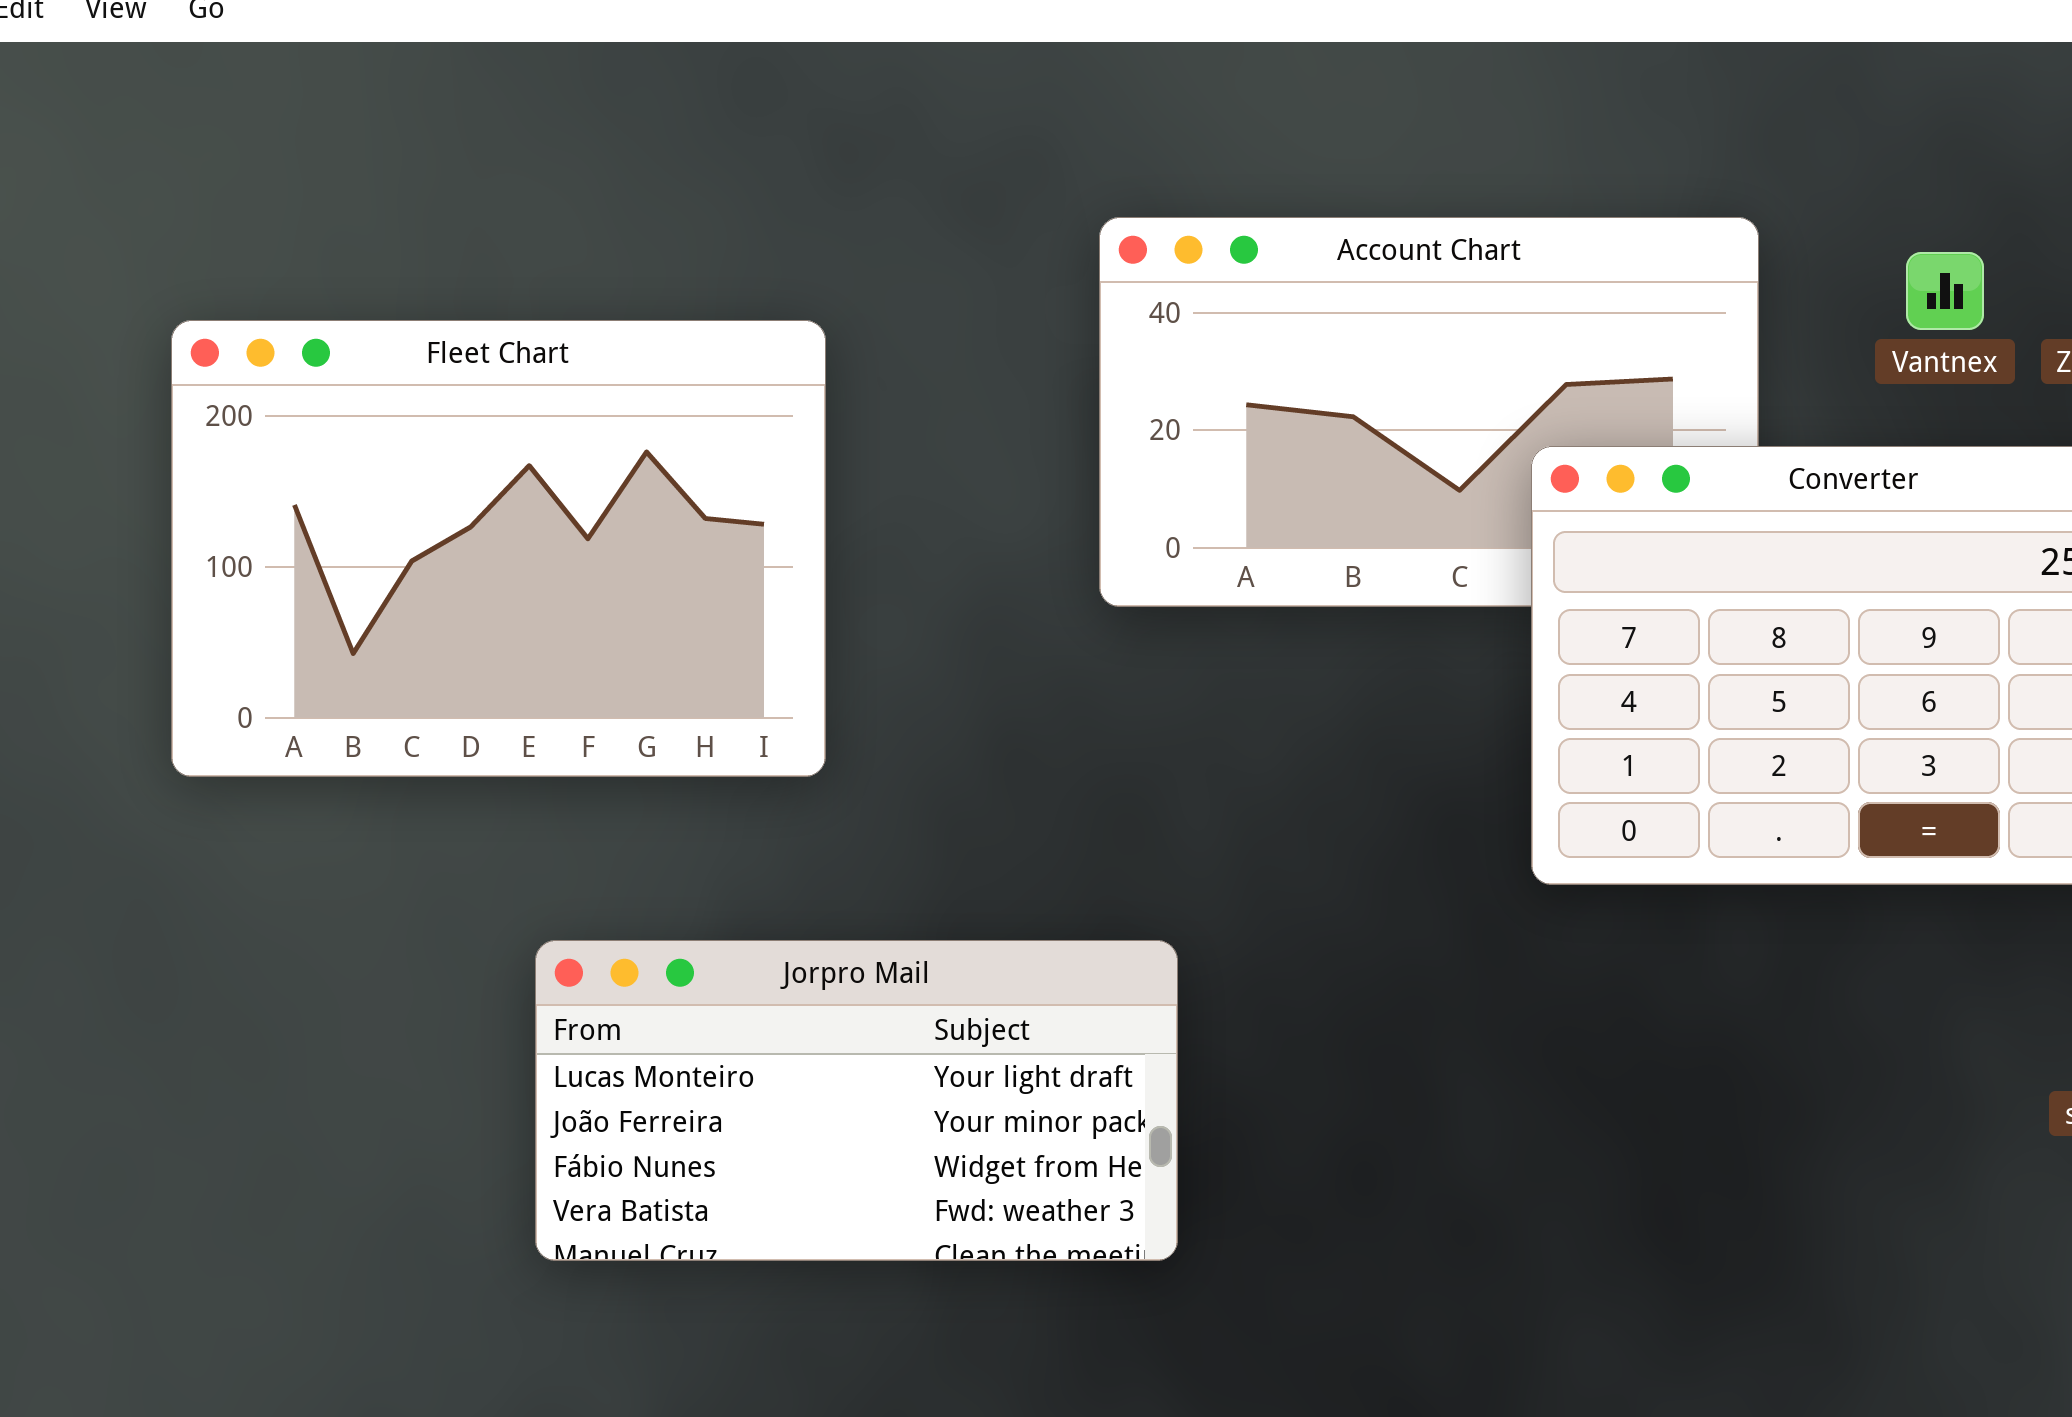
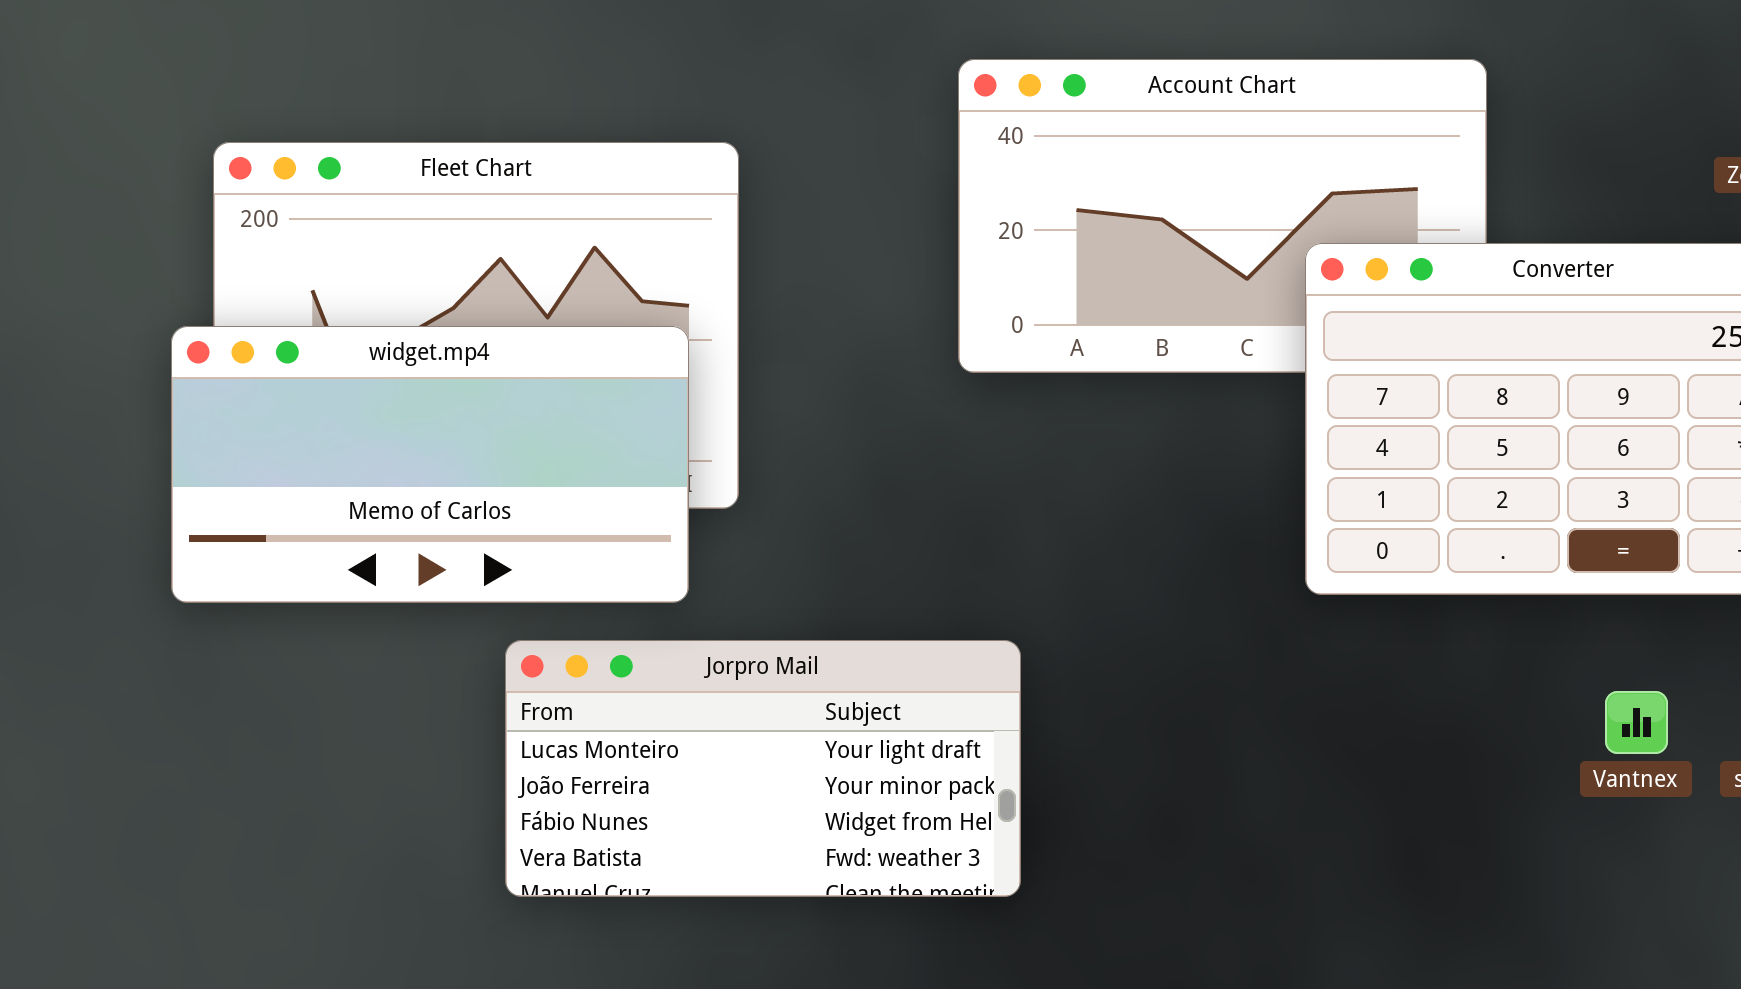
Vantnex: [1906,252,1984,330] -> [1605,691,1668,754], moved
widget.mp4: none -> [171,326,689,603], opened

